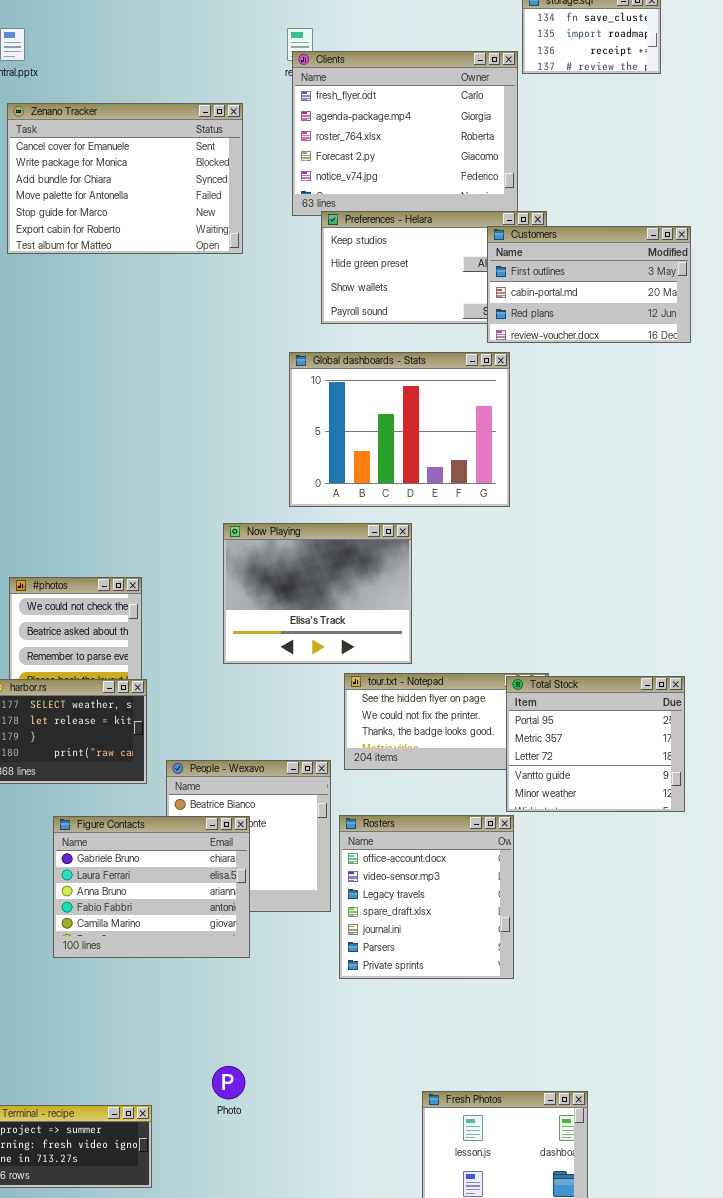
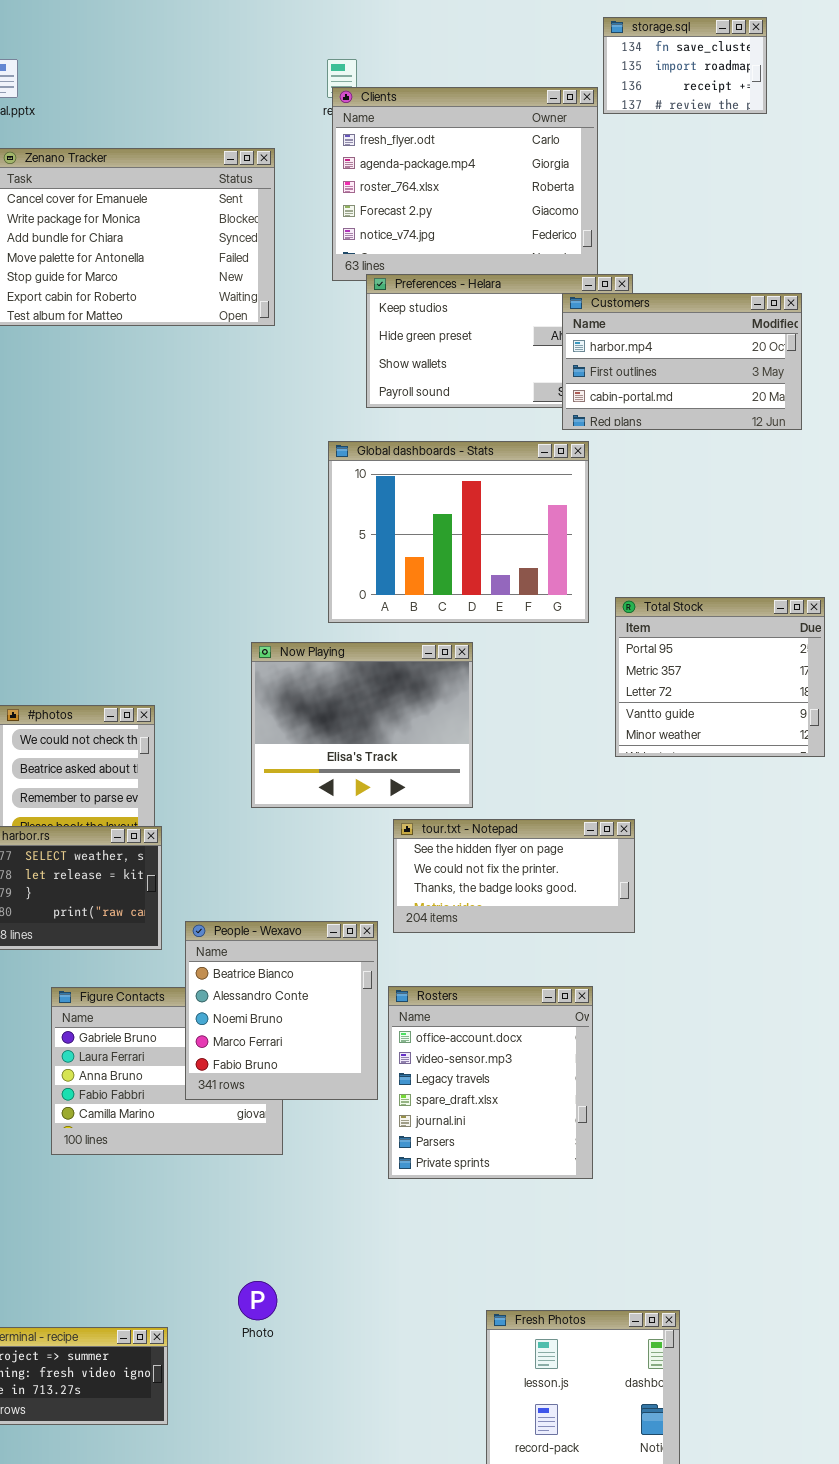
Customers: [487,226,691,343] -> [562,293,802,430], scrolled up 1 row
Total Stock: [506,676,685,812] -> [615,597,825,757], moved
People - Wexavo: [166,760,331,912] -> [185,921,378,1100], raised

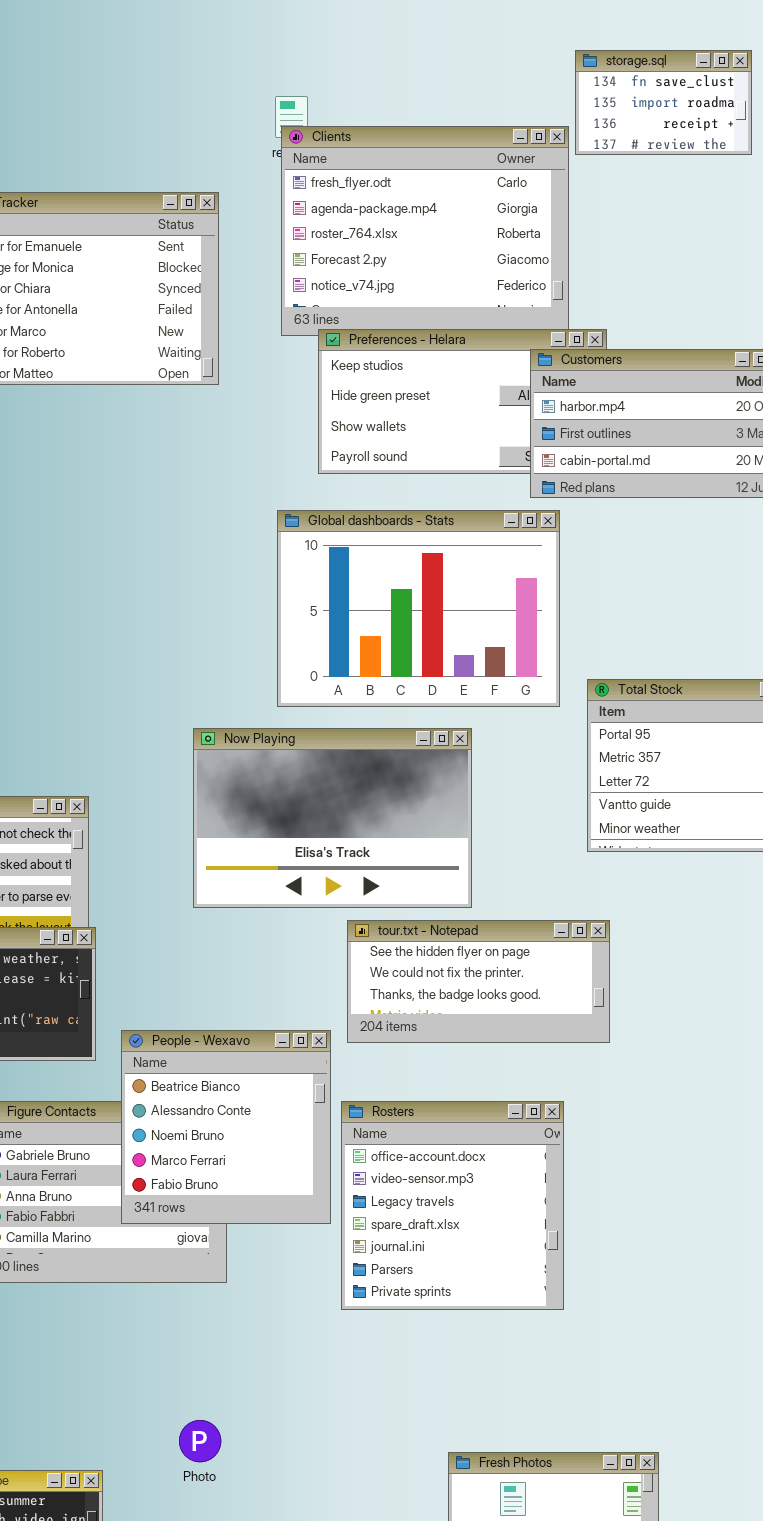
Now Playing: [251,642,473,808] -> [193,728,472,908], resized

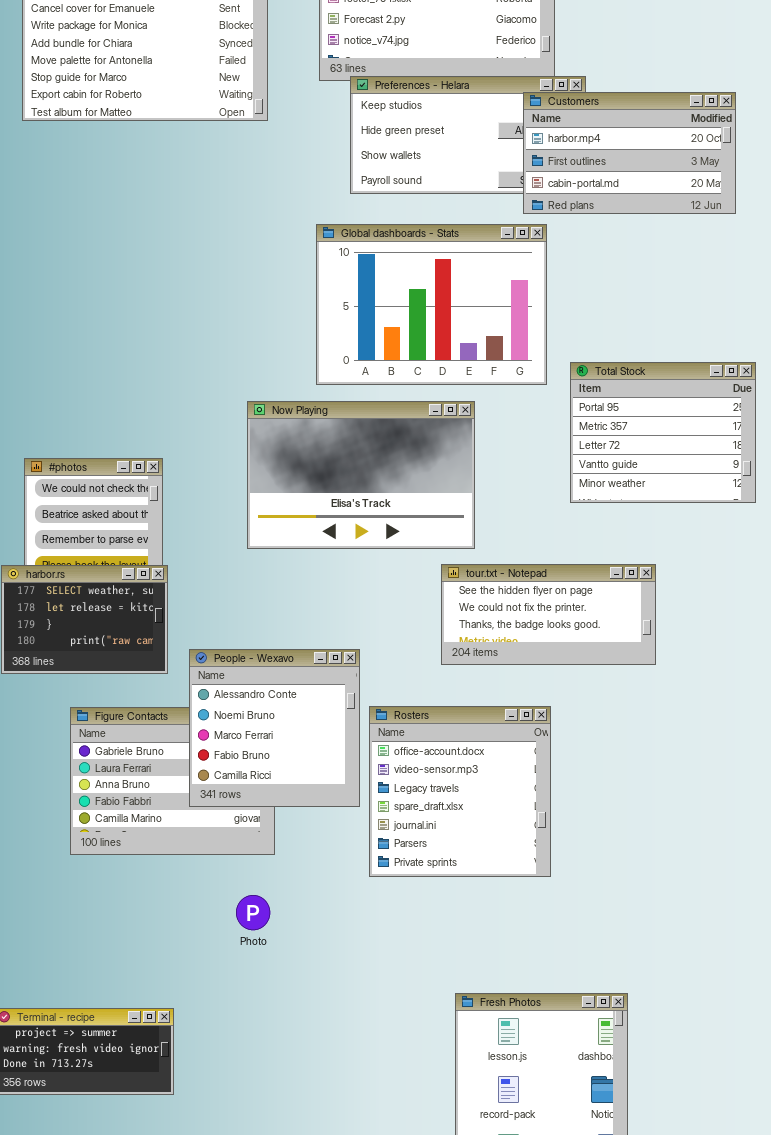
tour.txt - Notepad: [347,920,610,1043] -> [441,564,656,665], moved
People - Wexavo: [121,1030,331,1224] -> [189,649,360,807], scrolled down 1 row
Photo: [179,1420,221,1462] -> [236,895,270,930], moved

